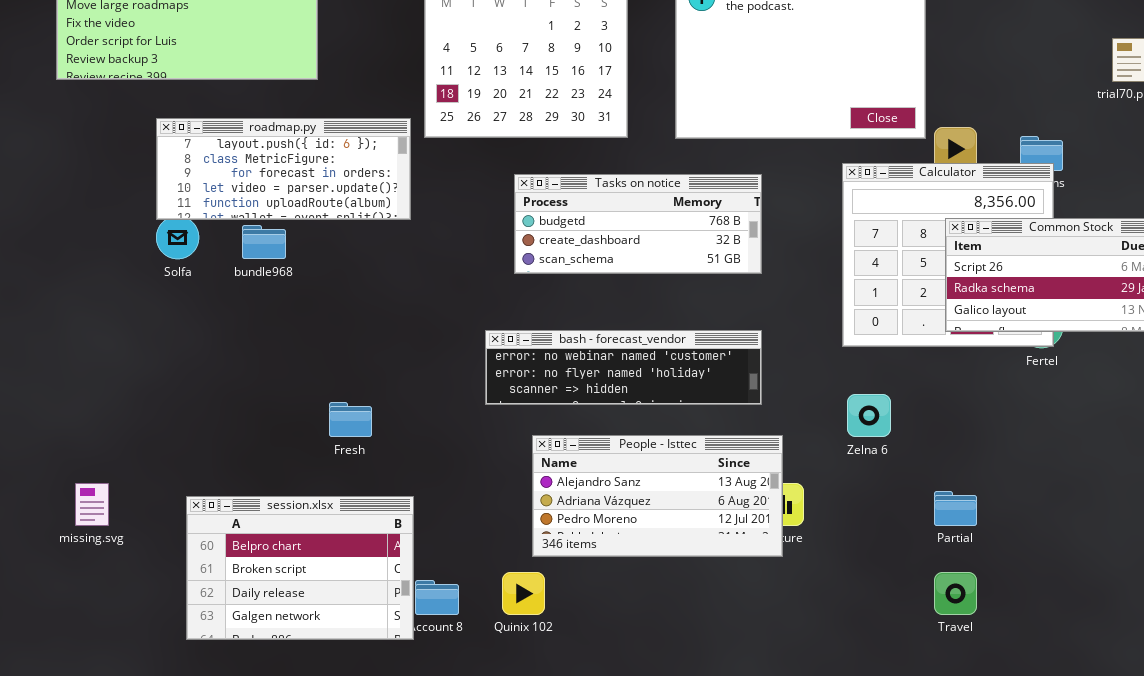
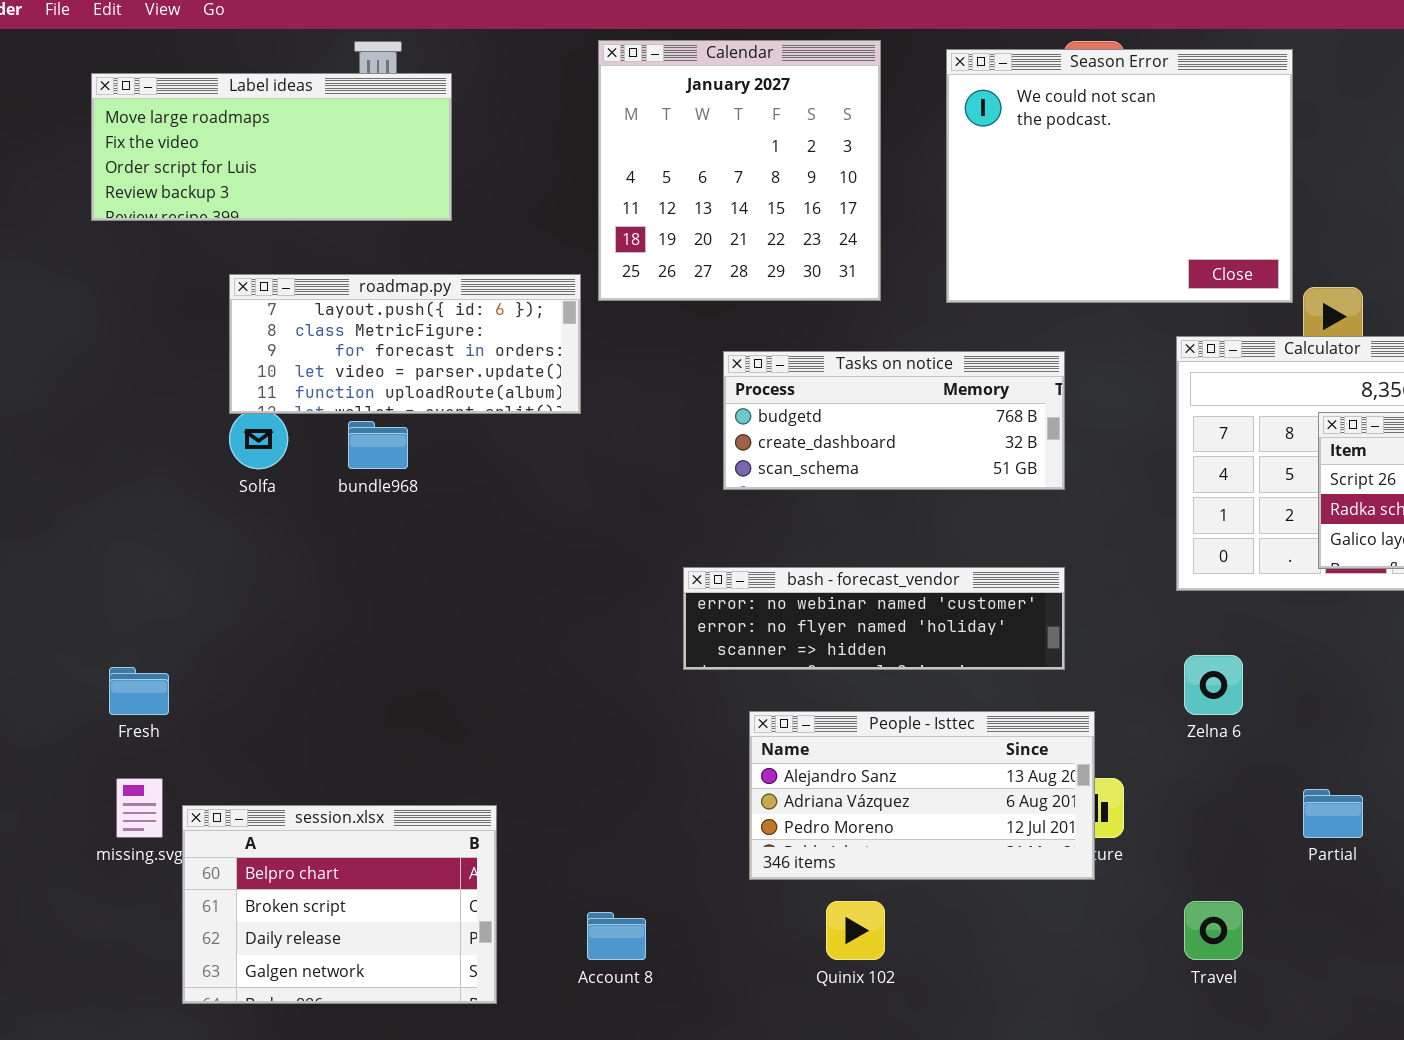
Fresh: [329,402,372,437] -> [109,667,169,715], moved
session.xlsx: [186,496,414,640] -> [182,805,497,1004], moved
Quinix 102: [502,572,545,615] -> [826,901,885,960], moved
Travel: [934,572,977,615] -> [1184,901,1243,960], moved

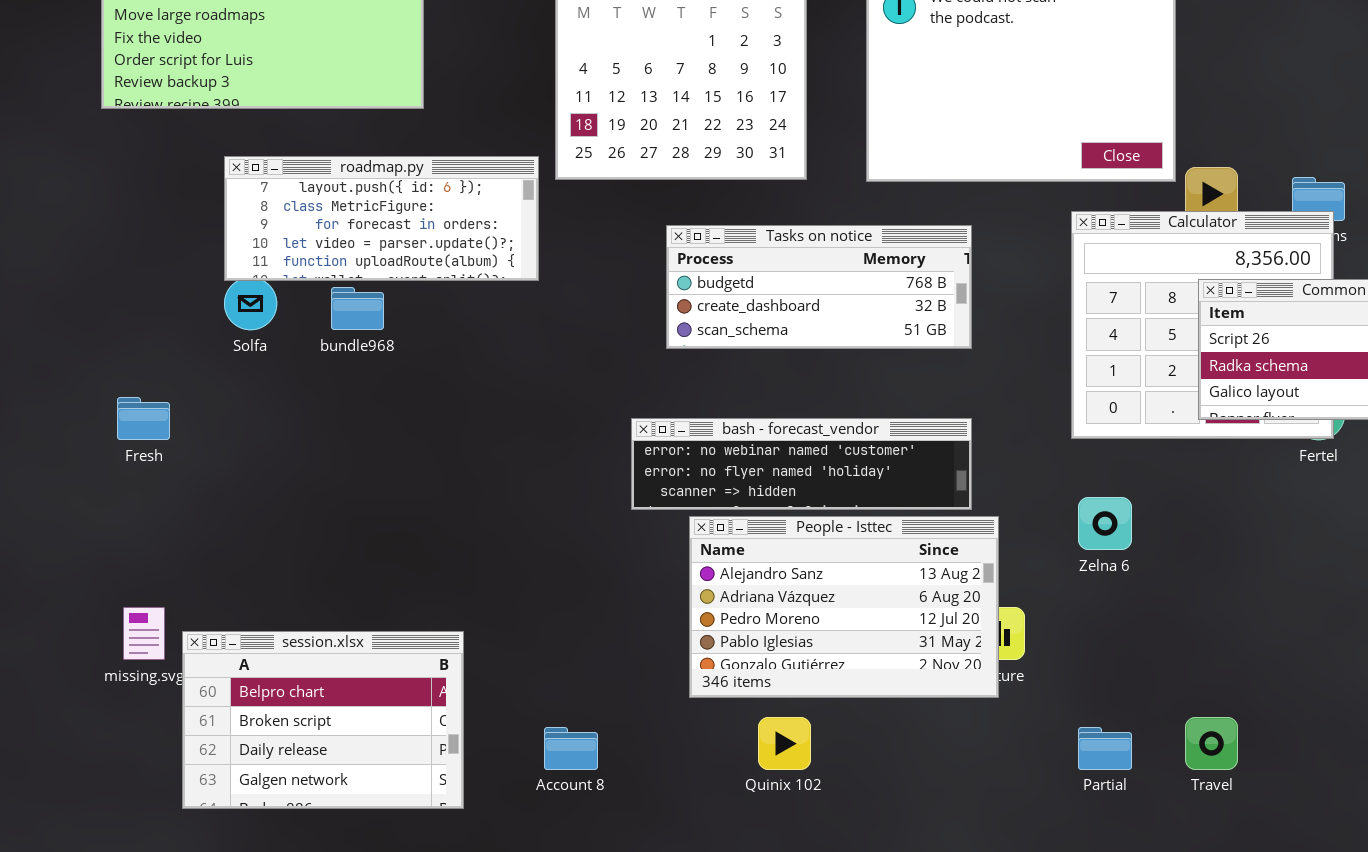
Fresh: [109,667,169,715] -> [117,397,170,440], moved
People - Isttec: [749,711,1095,880] -> [689,516,999,698], resized
Partial: [1303,789,1363,838] -> [1078,727,1132,770], moved
Travel: [1184,901,1243,960] -> [1185,717,1238,770], moved

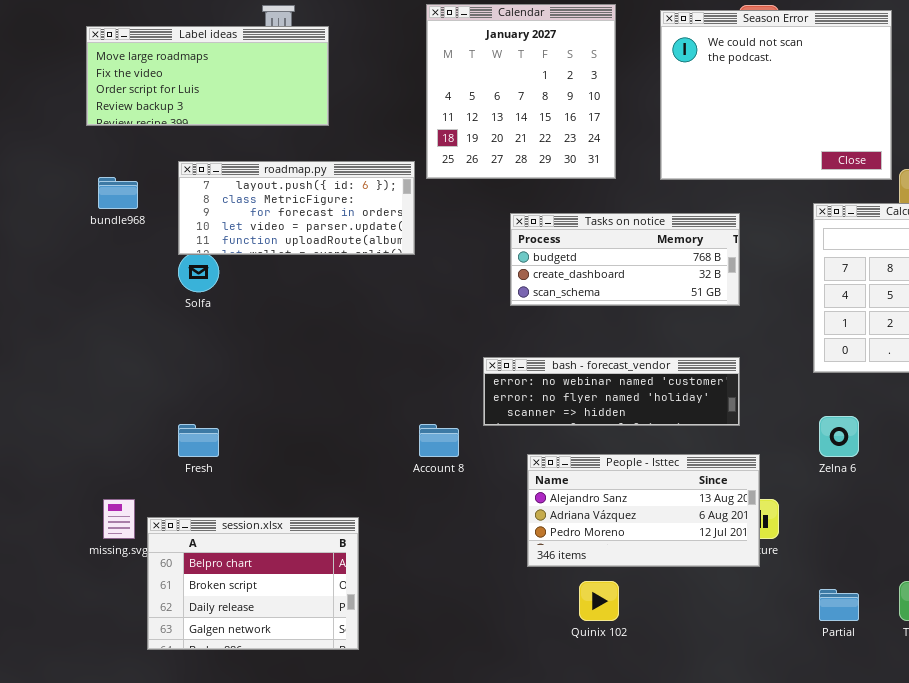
bundle968: [331,287,384,330] -> [98,177,138,209], moved
Fresh: [117,397,170,440] -> [178,424,219,457], moved
People - Isttec: [689,516,999,698] -> [527,454,760,567], resized
Account 8: [544,727,598,770] -> [419,424,459,457], moved

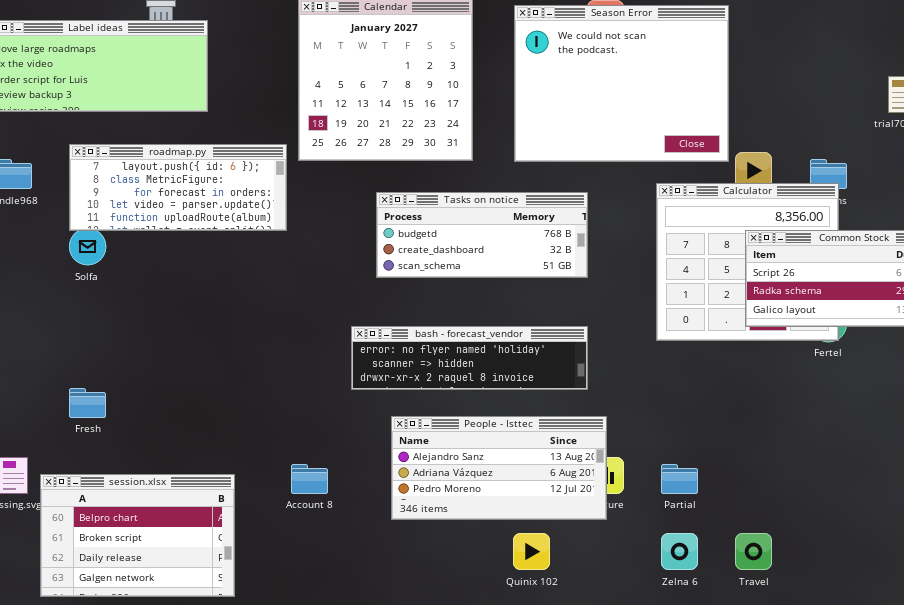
bash - forecast_vendor: [483,357,740,426] -> [351,326,588,390], scrolled down 1 row
Zelna 6: [819,416,859,457] -> [661,533,698,570], moved
Account 8: [419,424,459,457] -> [291,464,328,494], moved
Quinix 102: [579,581,619,621] -> [513,533,550,570], moved
Partial: [819,589,859,621] -> [661,464,698,494], moved

